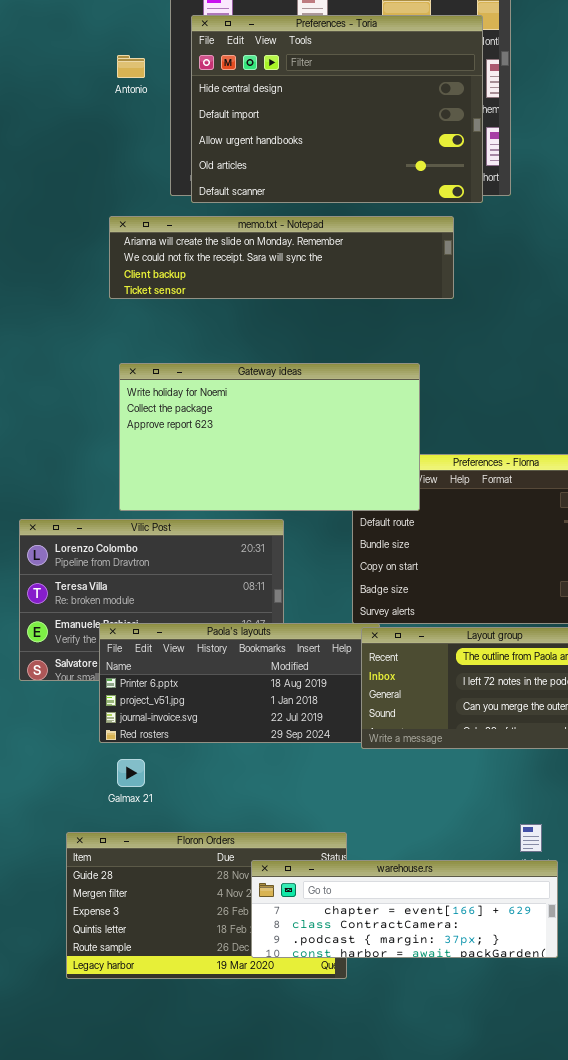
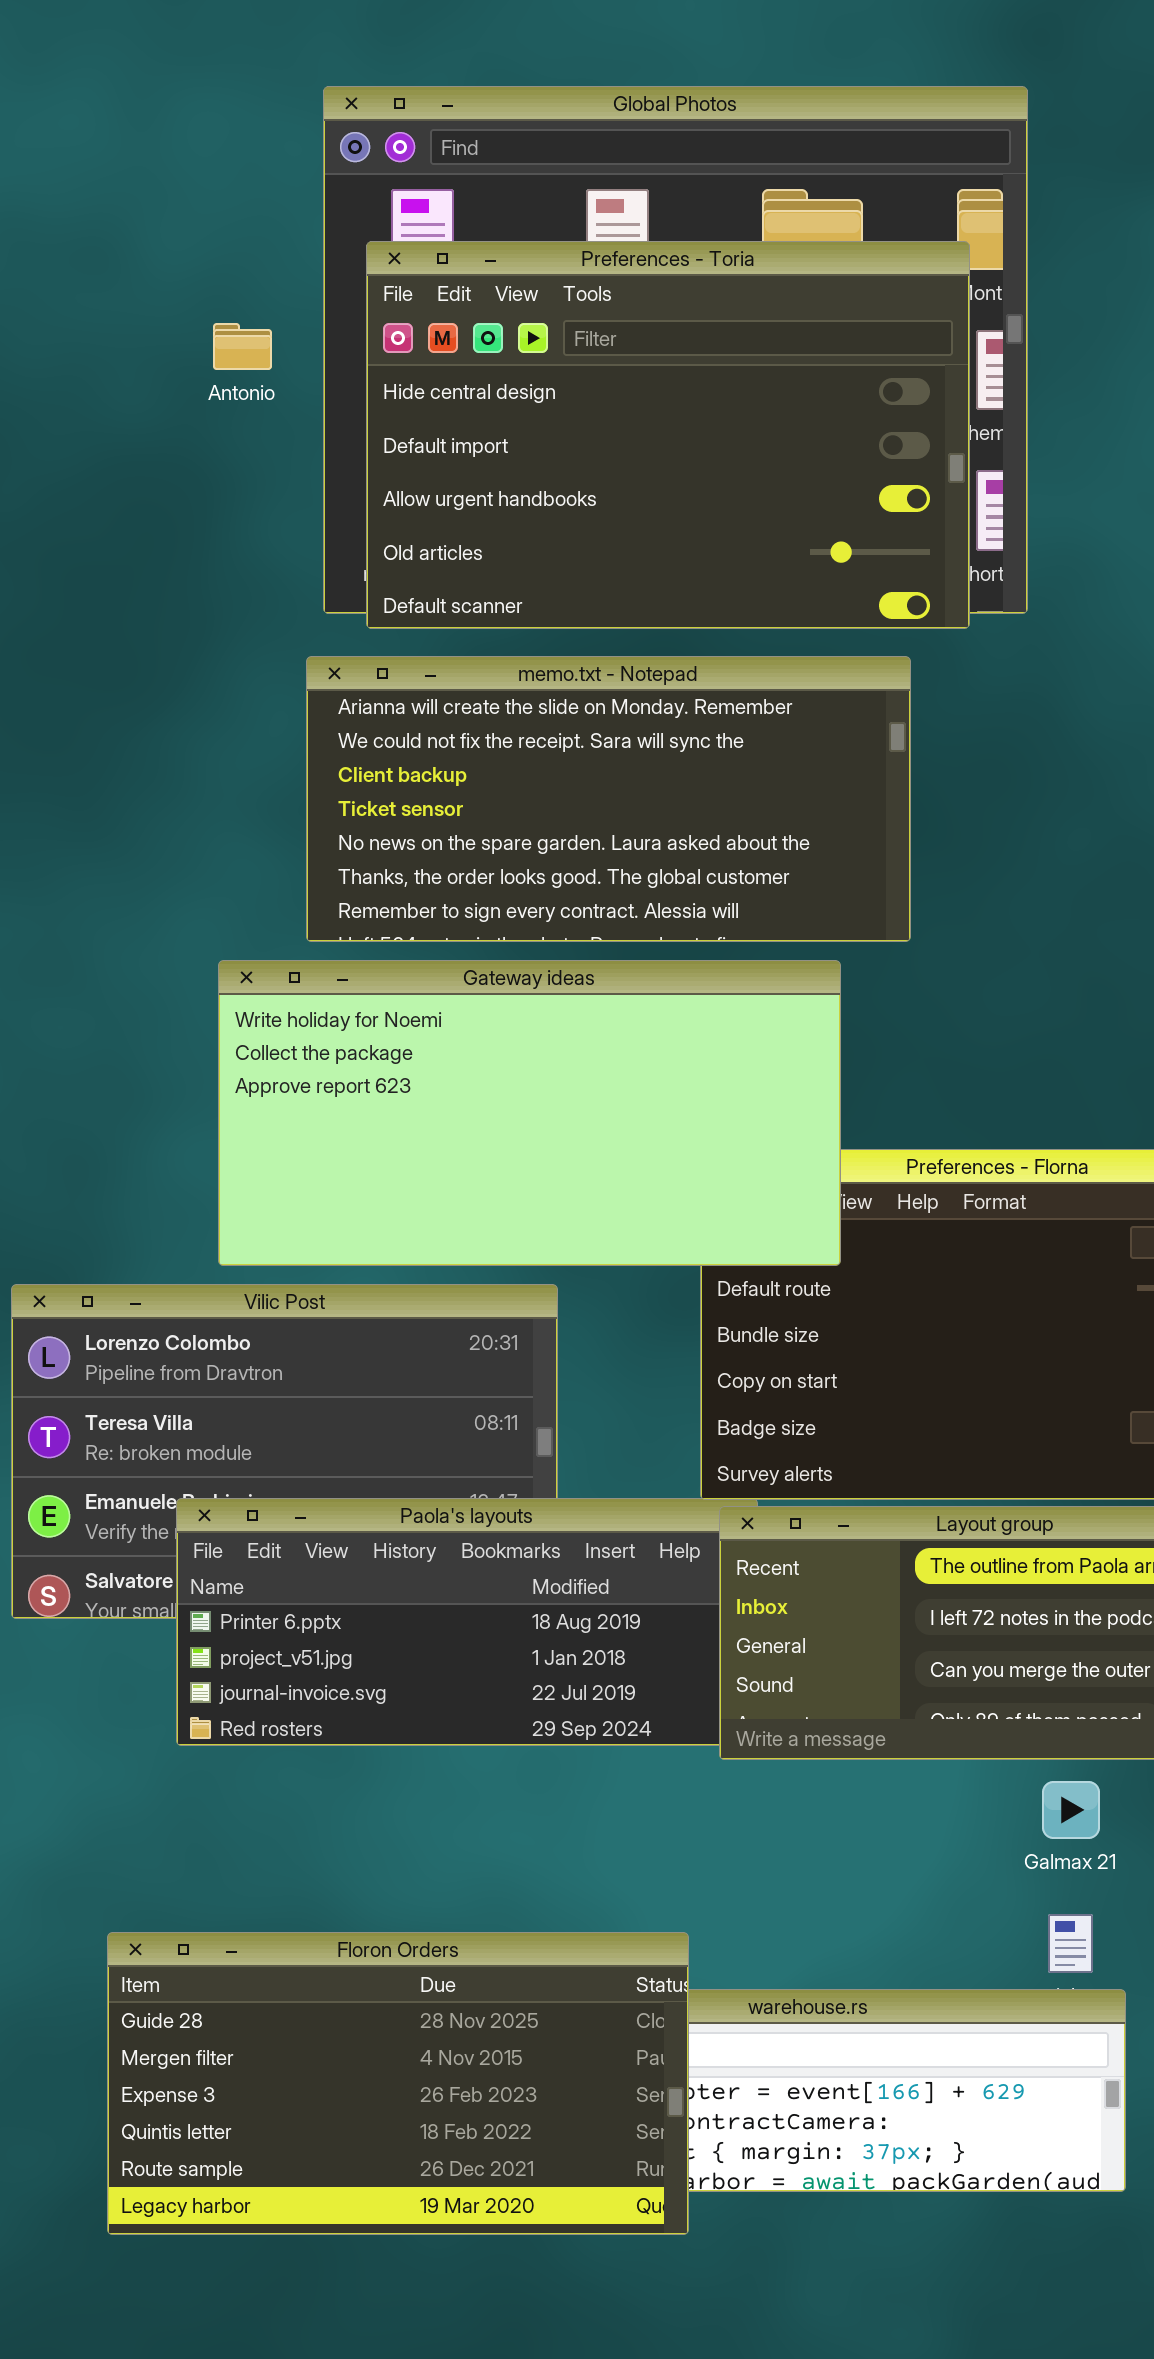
memo.txt - Notepad: [109,216,454,299] -> [306,656,911,942], resized
Galmax 21: [117,759,145,787] -> [1042,1781,1100,1839], moved
Floron Orders: [66,832,347,979] -> [107,1932,689,2235], raised

